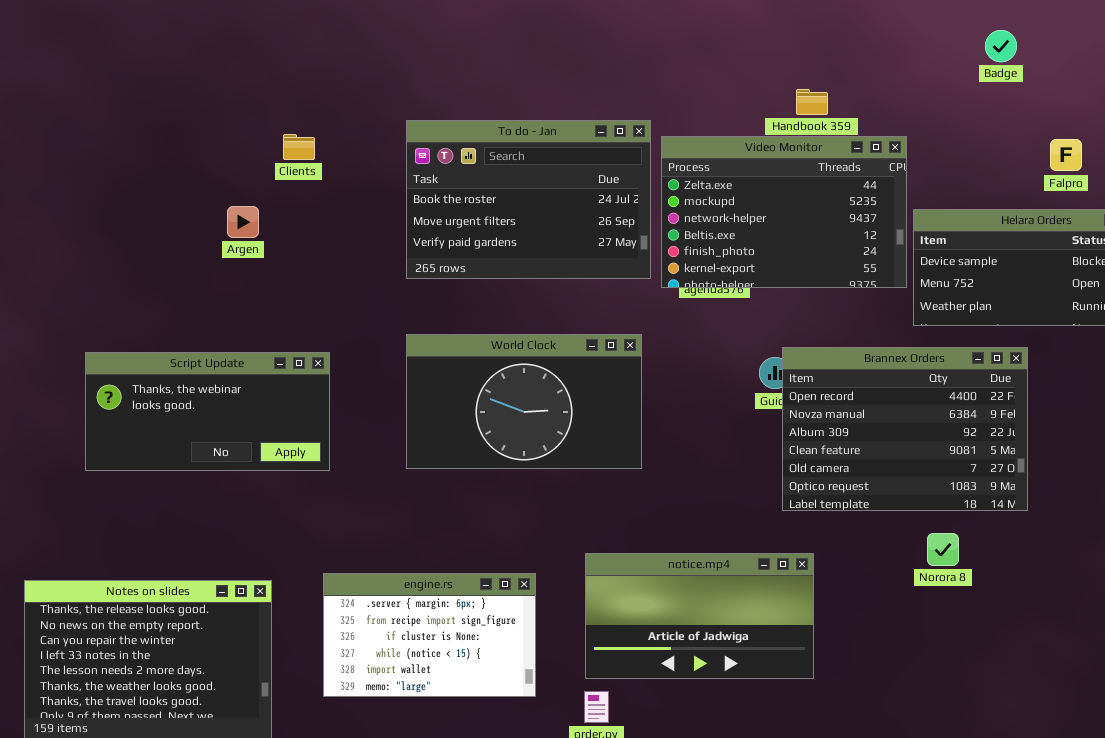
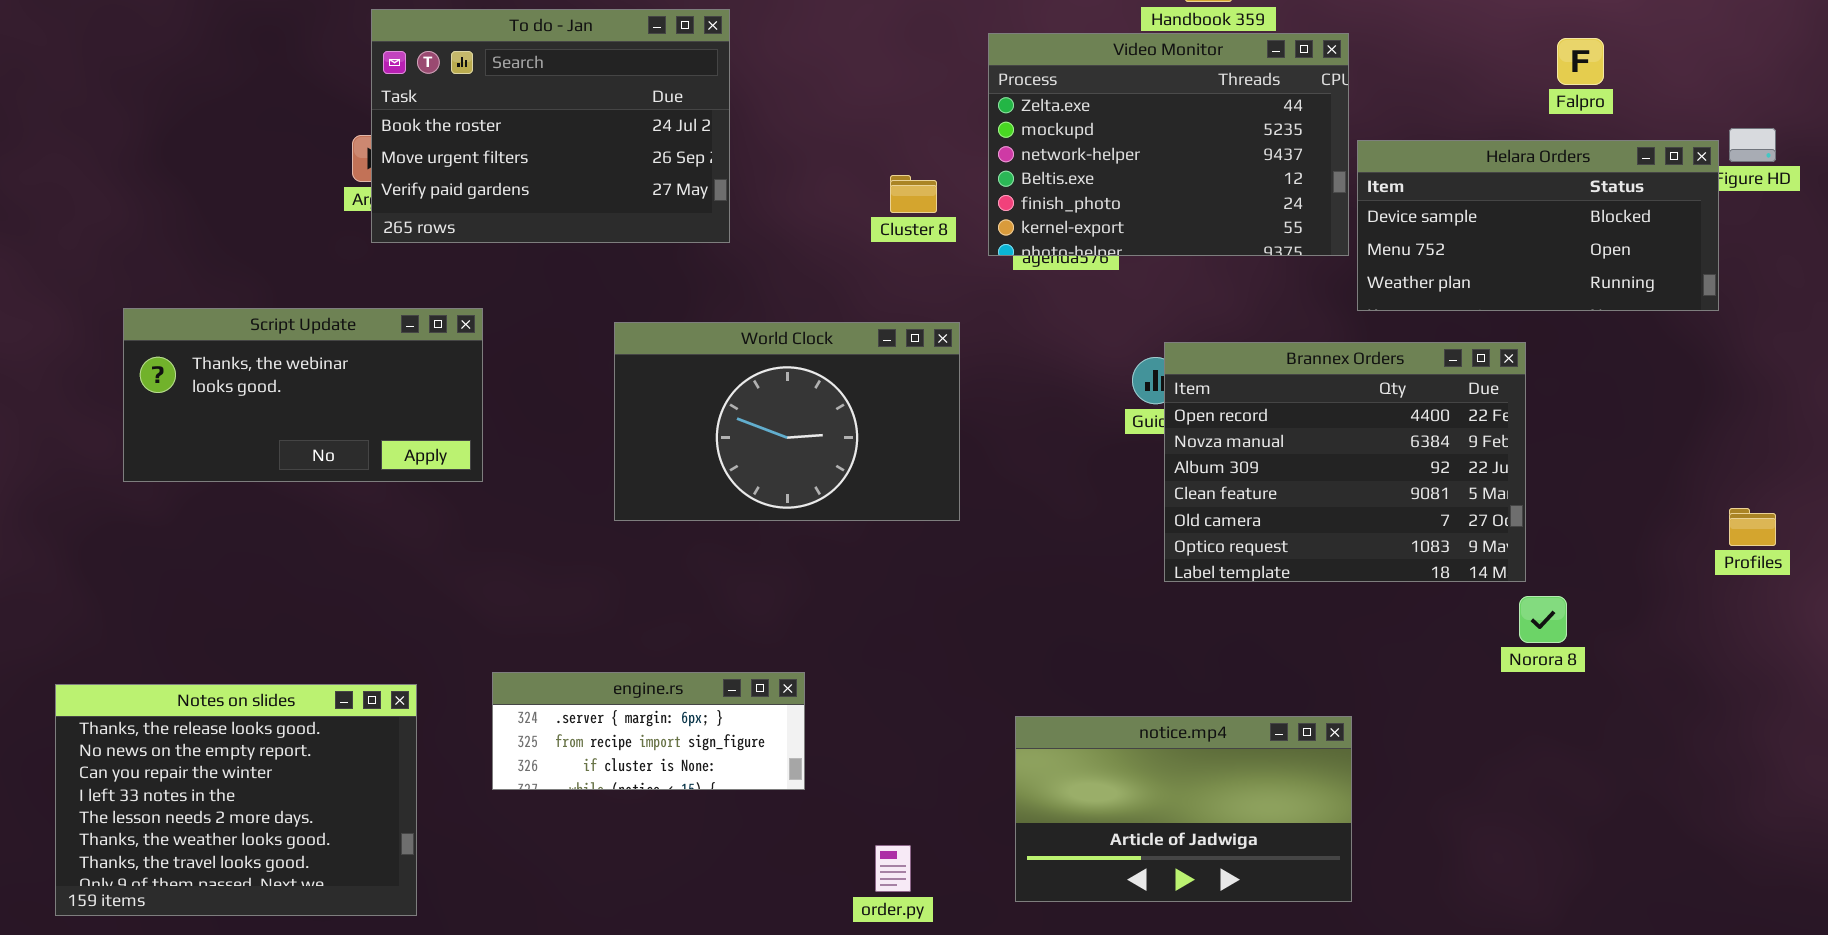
To do - Jan: [406,120,651,279] -> [371,9,730,243], moved
Script Update: [85,352,330,471] -> [123,308,483,482], moved
Norora 8: [927,533,959,566] -> [1519,596,1567,643], moved
notice.mp4: [585,553,814,679] -> [1015,716,1352,902], moved
engine.rs: [323,573,536,697] -> [492,672,805,790], resized

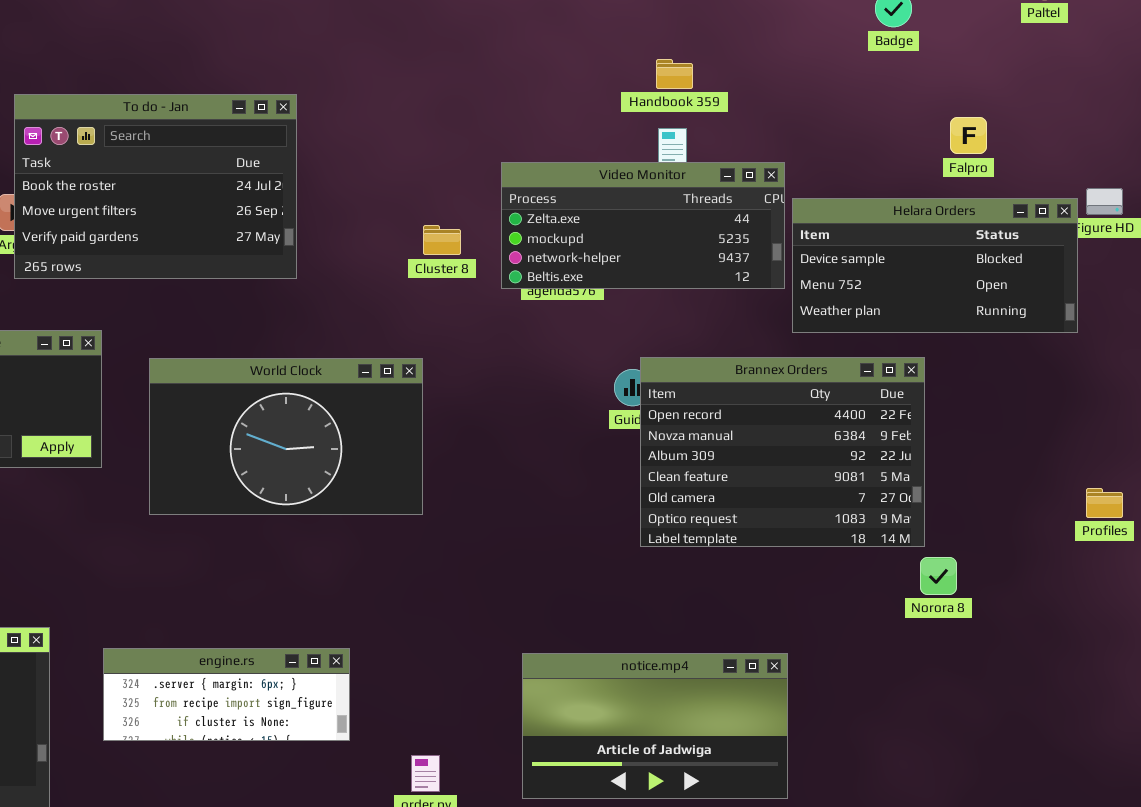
Video Monitor: [988,33,1349,256] -> [501,162,785,289], resized
World Clock: [614,322,960,521] -> [149,358,423,515], moved
engine.rs: [492,672,805,790] -> [103,648,350,741], moved

